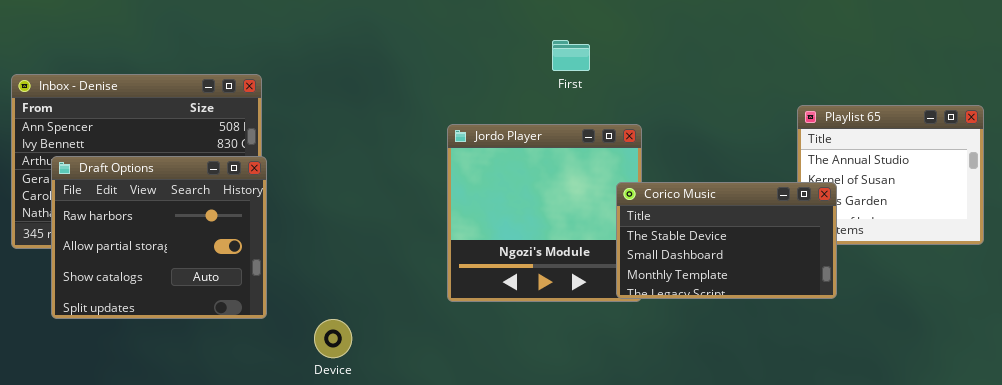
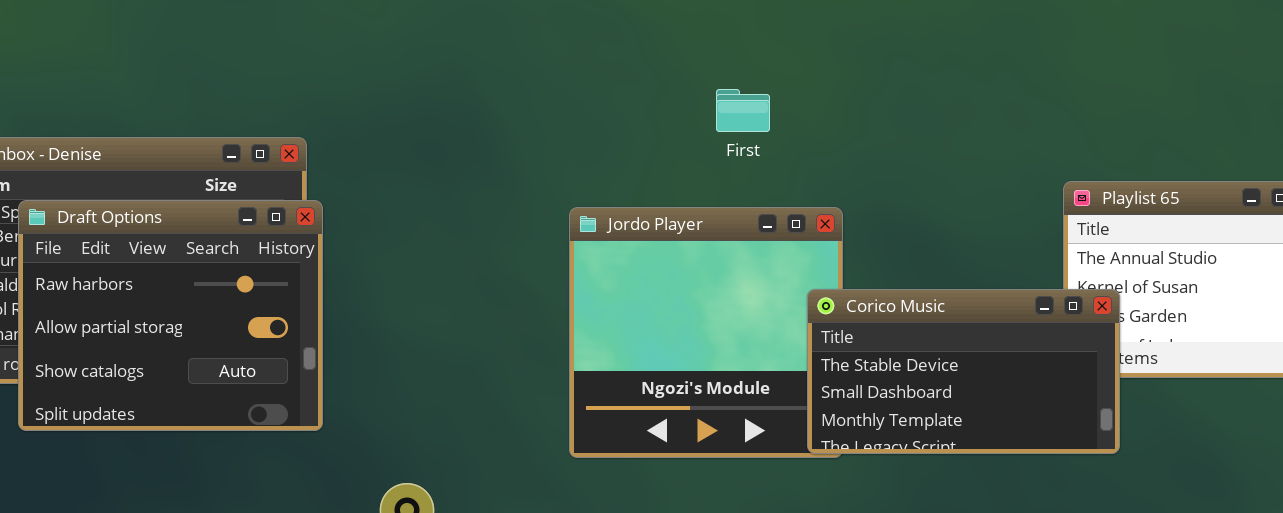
Draft Options: [51,156,267,319] -> [18,200,323,431], moved

